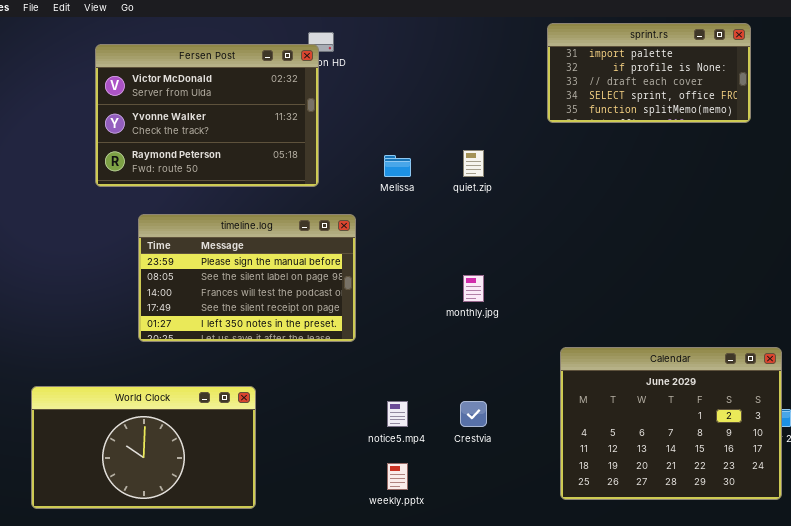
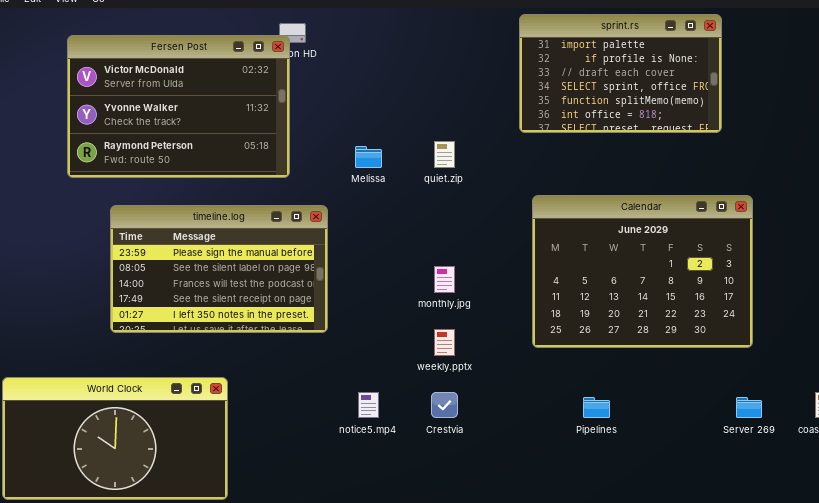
sprint.rs: [547,23,751,123] -> [519,14,722,133], resized
Calendar: [560,347,782,500] -> [532,195,753,348], moved
weekly.pptx: [387,463,408,490] -> [434,329,455,356], moved

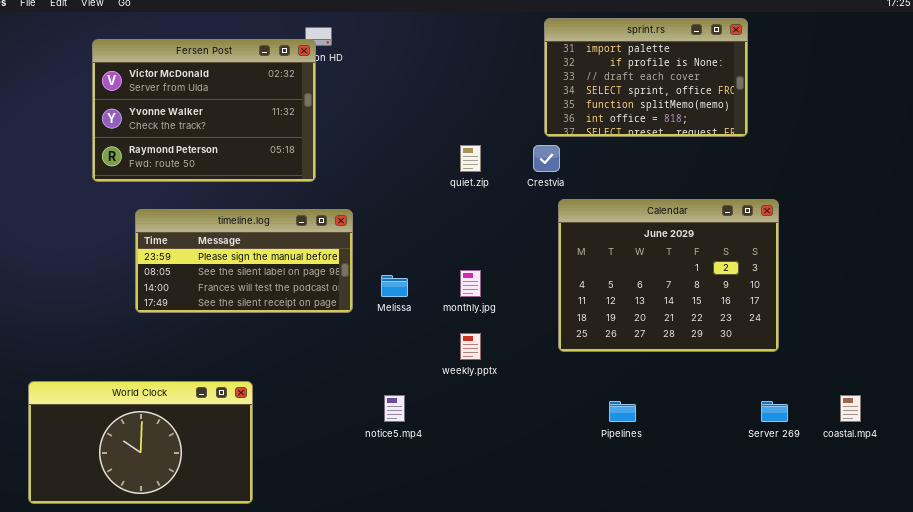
Melissa: [355,146,382,168] -> [381,275,408,297], moved
timeline.log: [110,205,328,333] -> [135,209,353,313], resized
Crestvia: [431,392,458,418] -> [533,145,560,172], moved

